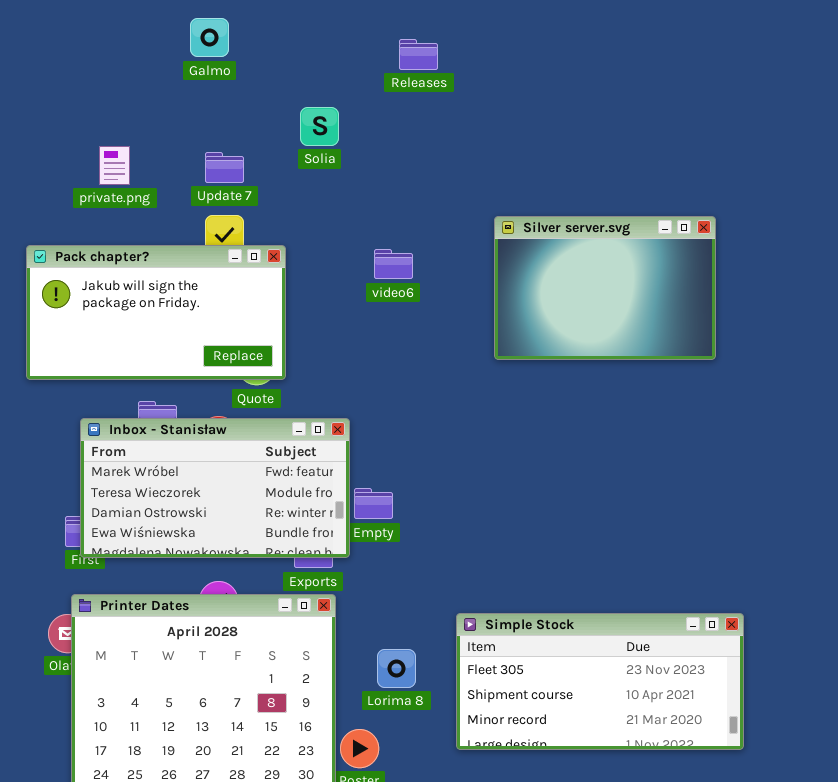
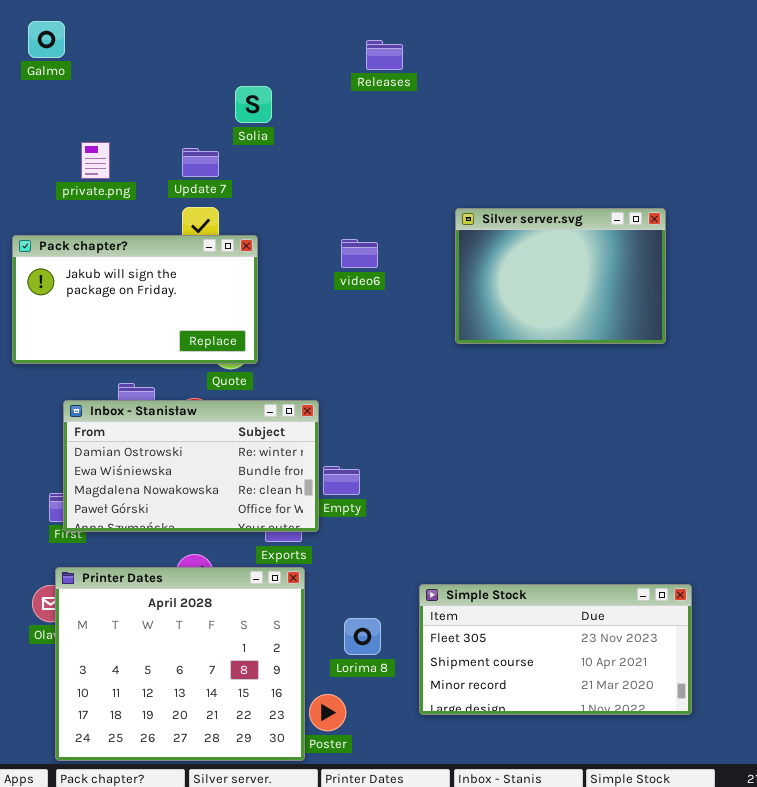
Galmo: [190,18,229,57] -> [28,21,65,58], moved
Solia: [300,107,339,146] -> [235,86,272,123], moved
Inbox - Stanisław: [80,418,350,558] -> [63,400,319,532], scrolled down 2 rows

